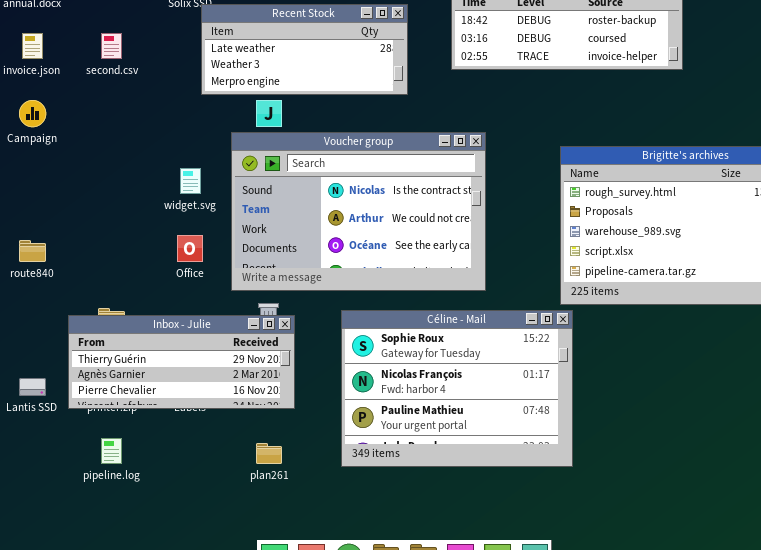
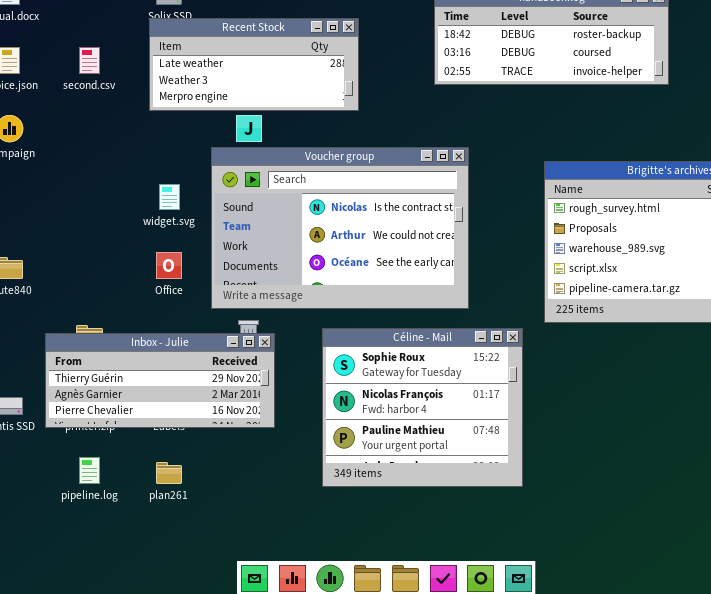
Recent Stock: [201,4,408,95] -> [149,18,359,111], moved
Céline - Mail: [341,310,573,467] -> [322,328,523,487], resized
plan261: [256,443,282,464] -> [156,462,182,484], moved

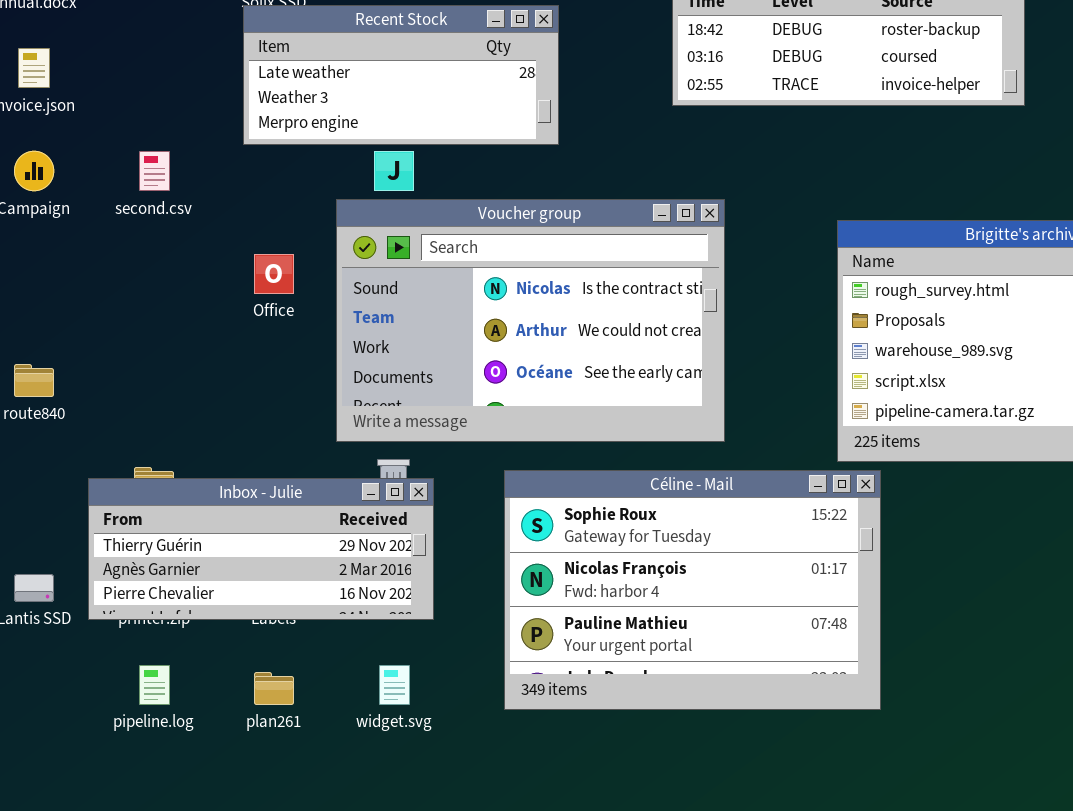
second.csv: [79,47,100,74] -> [139,151,170,191], moved
widget.svg: [159,184,180,210] -> [379,665,410,705], moved
Office: [156,252,182,279] -> [254,254,294,294], moved
Céline - Mail: [322,328,523,487] -> [504,470,881,710], resized

